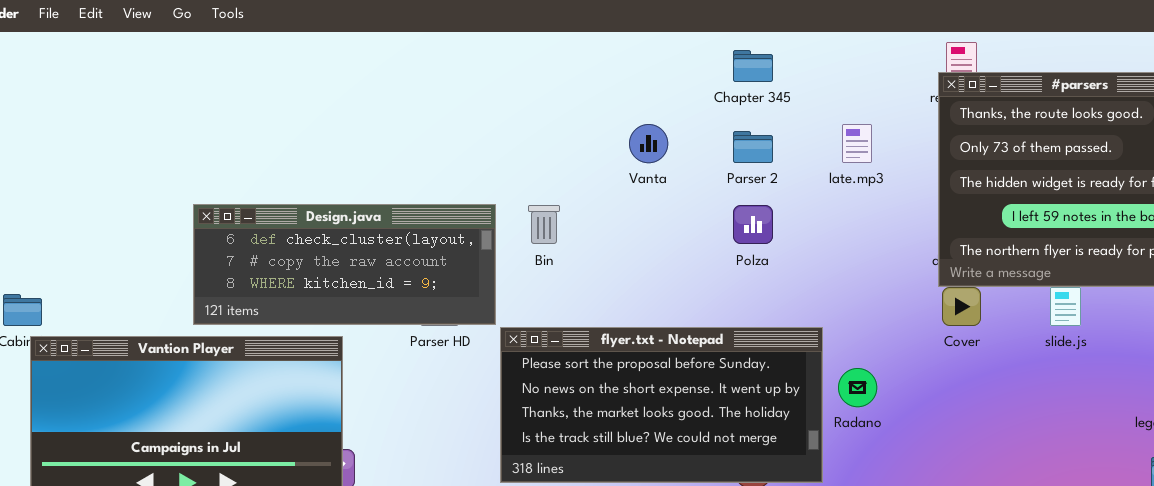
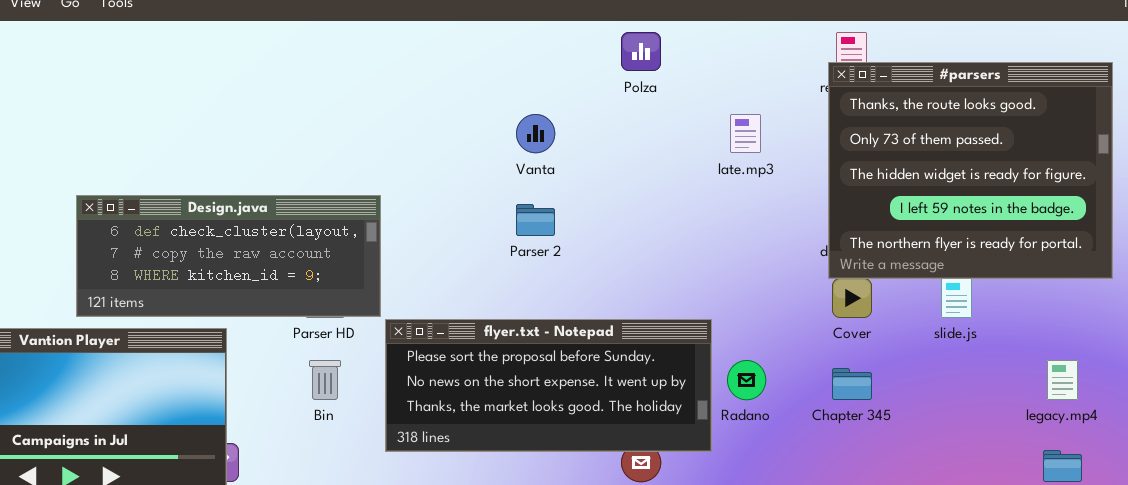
Chapter 345: [733,50,773,82] -> [832,368,872,400], moved
Parser 2: [733,131,773,163] -> [516,204,555,236], moved
Bin: [528,205,560,244] -> [309,360,341,400], moved
Polza: [733,205,773,244] -> [621,32,661,71], moved
flyer.txt - Notepad: [500,327,823,483] -> [385,319,712,452], resized

